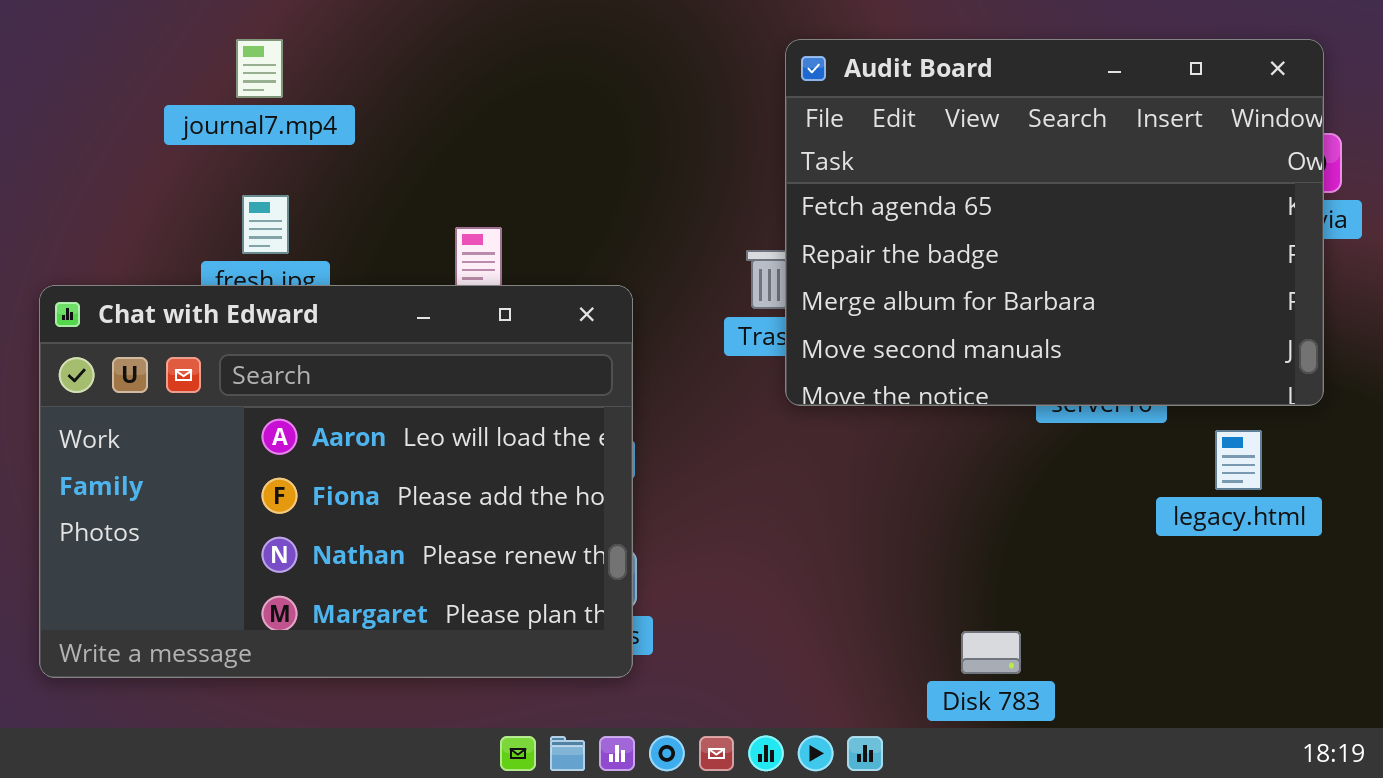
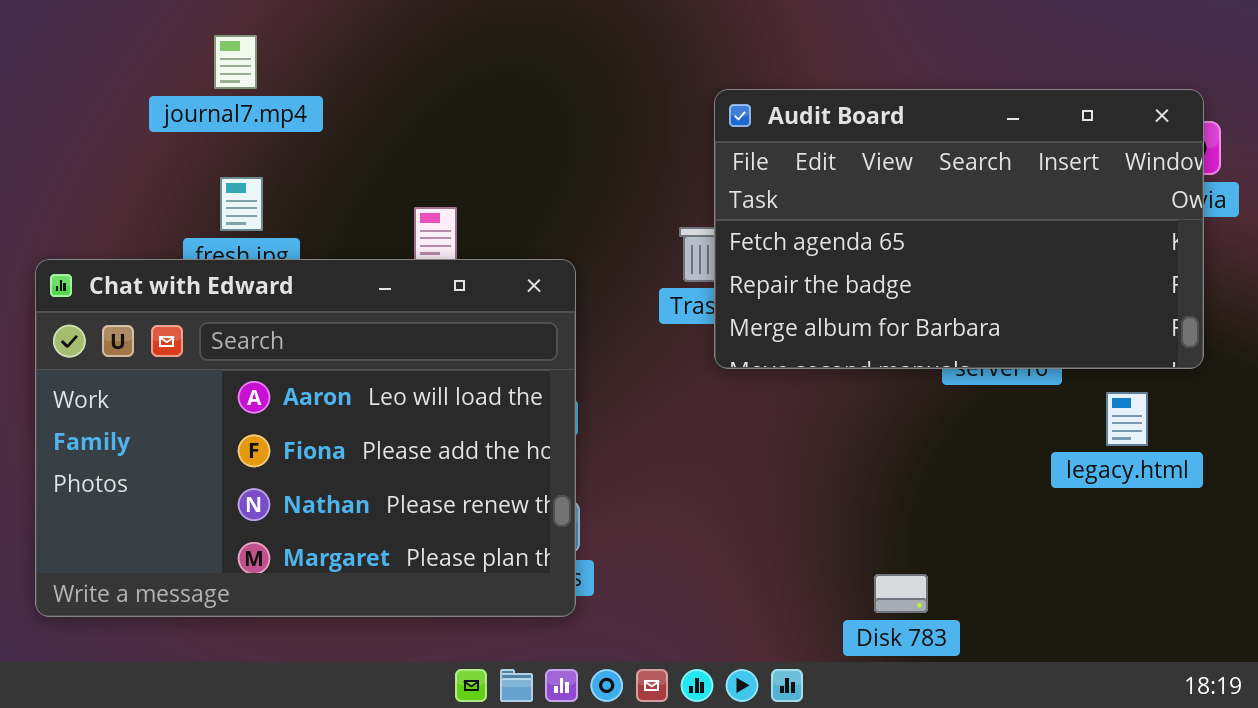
Audit Board: [785,39,1324,406] -> [714,89,1204,369], resized

